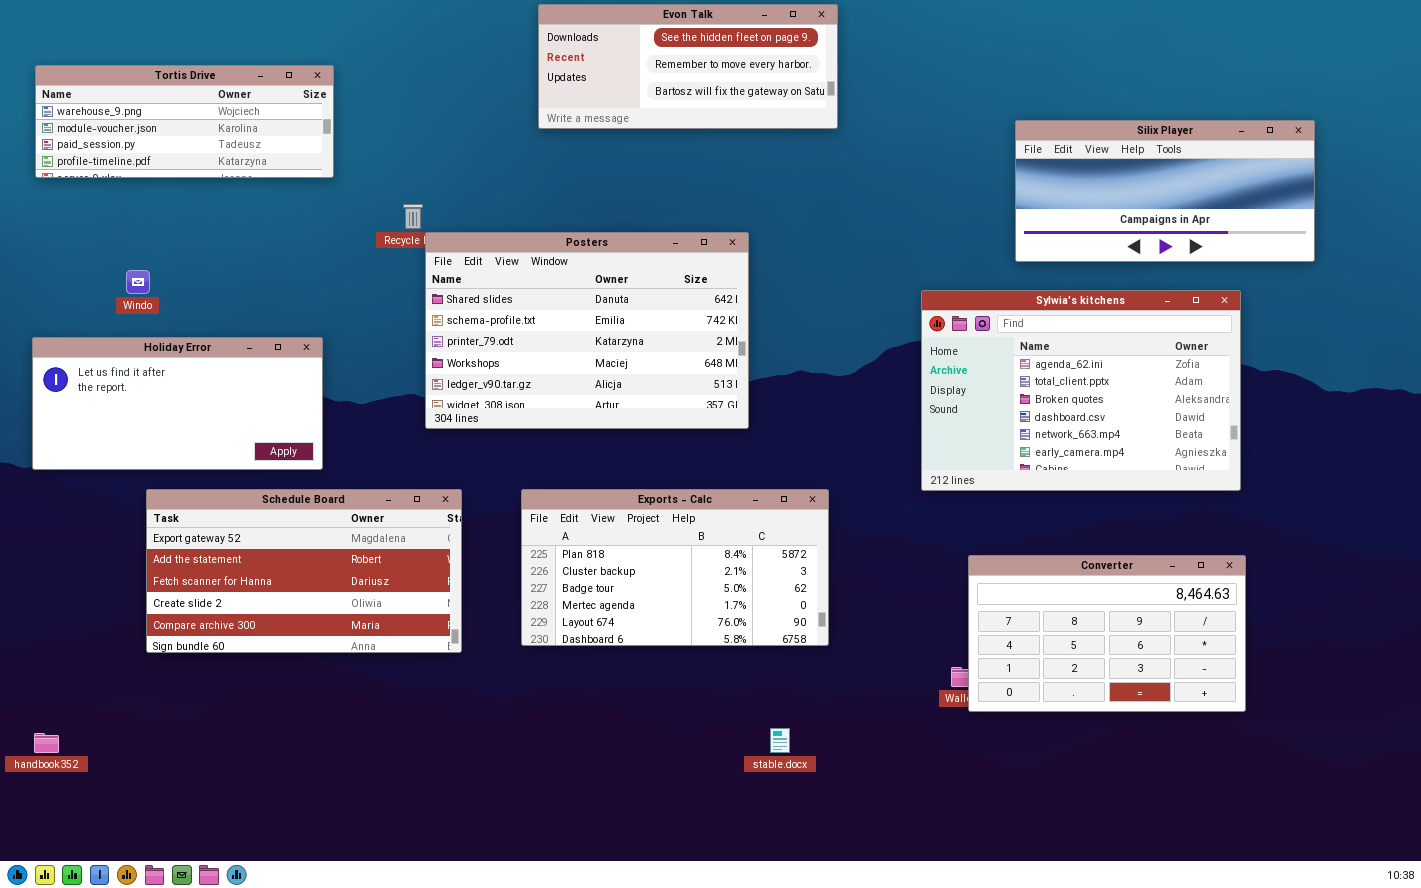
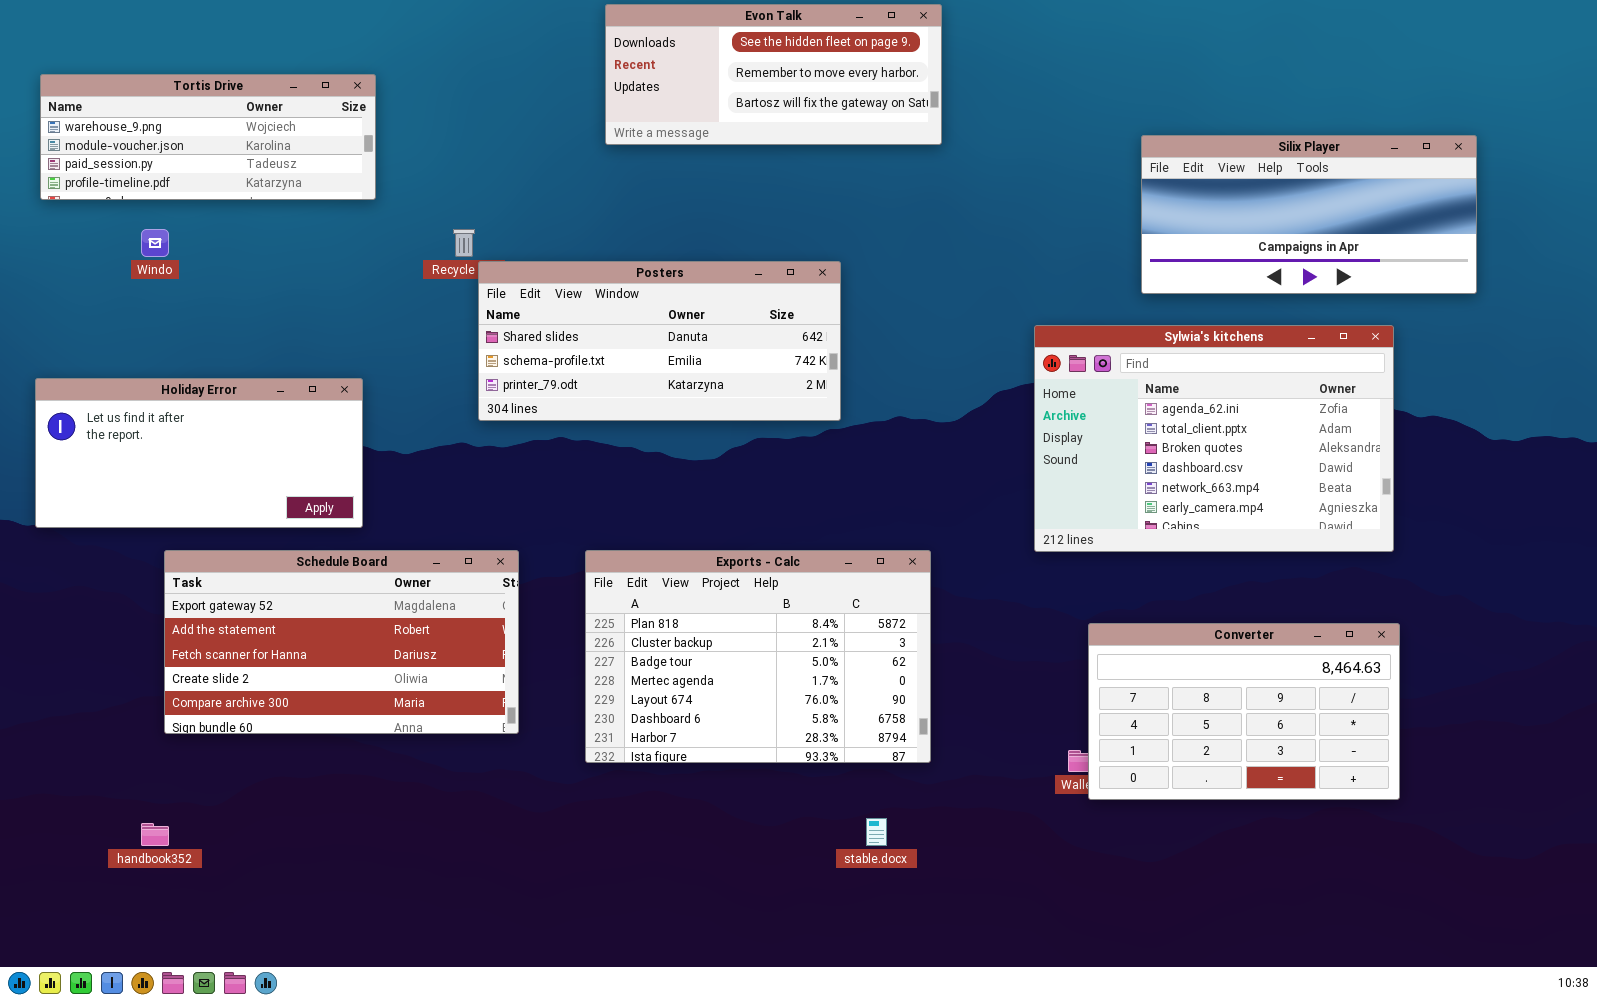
Posters: [425,232,749,429] -> [478,261,841,421], resized
Windo: [126,270,150,294] -> [141,229,169,257], moved
Exports - Calc: [521,489,829,646] -> [585,550,931,763], resized
handbook352: [34,733,59,753] -> [141,823,169,846], moved

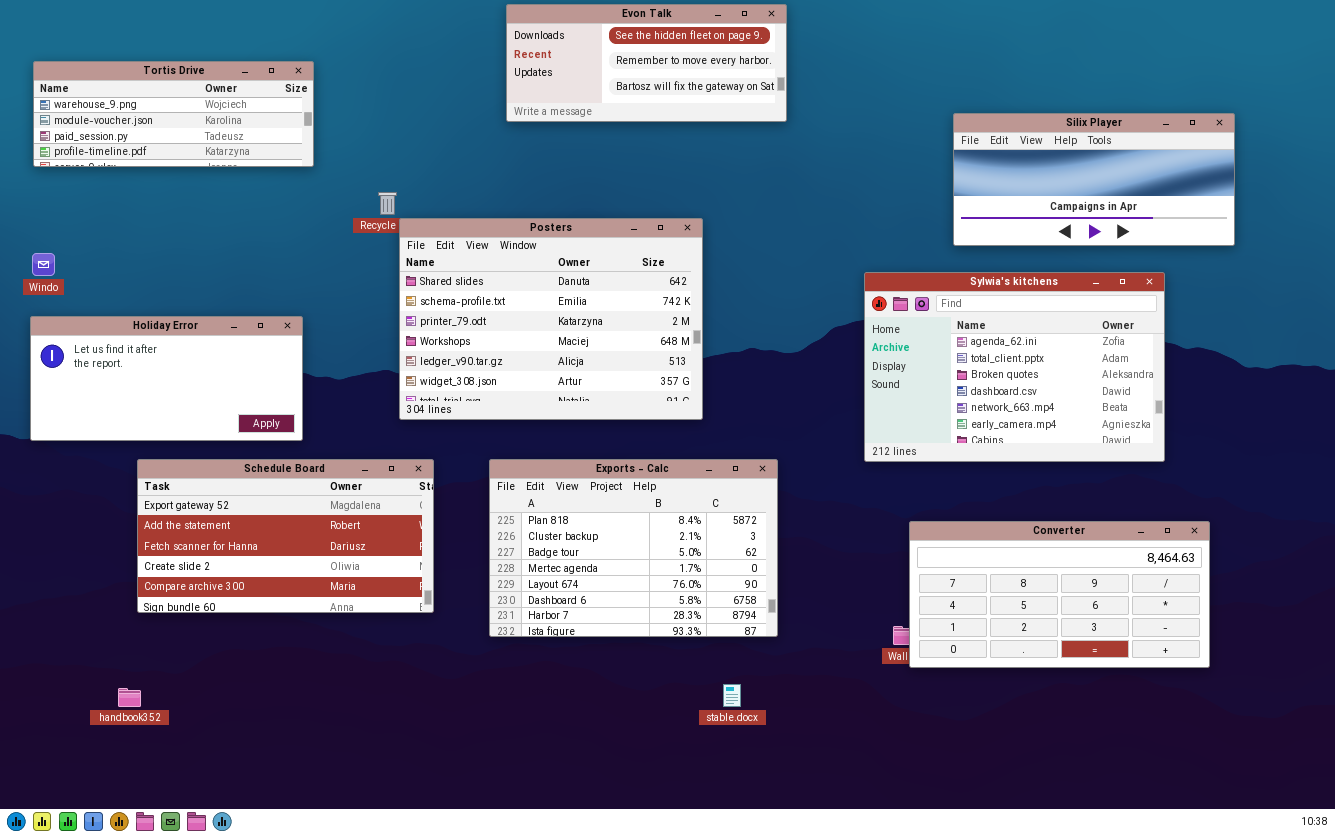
Windo: [141,229,169,257] -> [32,253,55,276], moved
Posters: [478,261,841,421] -> [399,218,703,420], resized
Converter: [1088,623,1400,800] -> [909,521,1210,668], resized

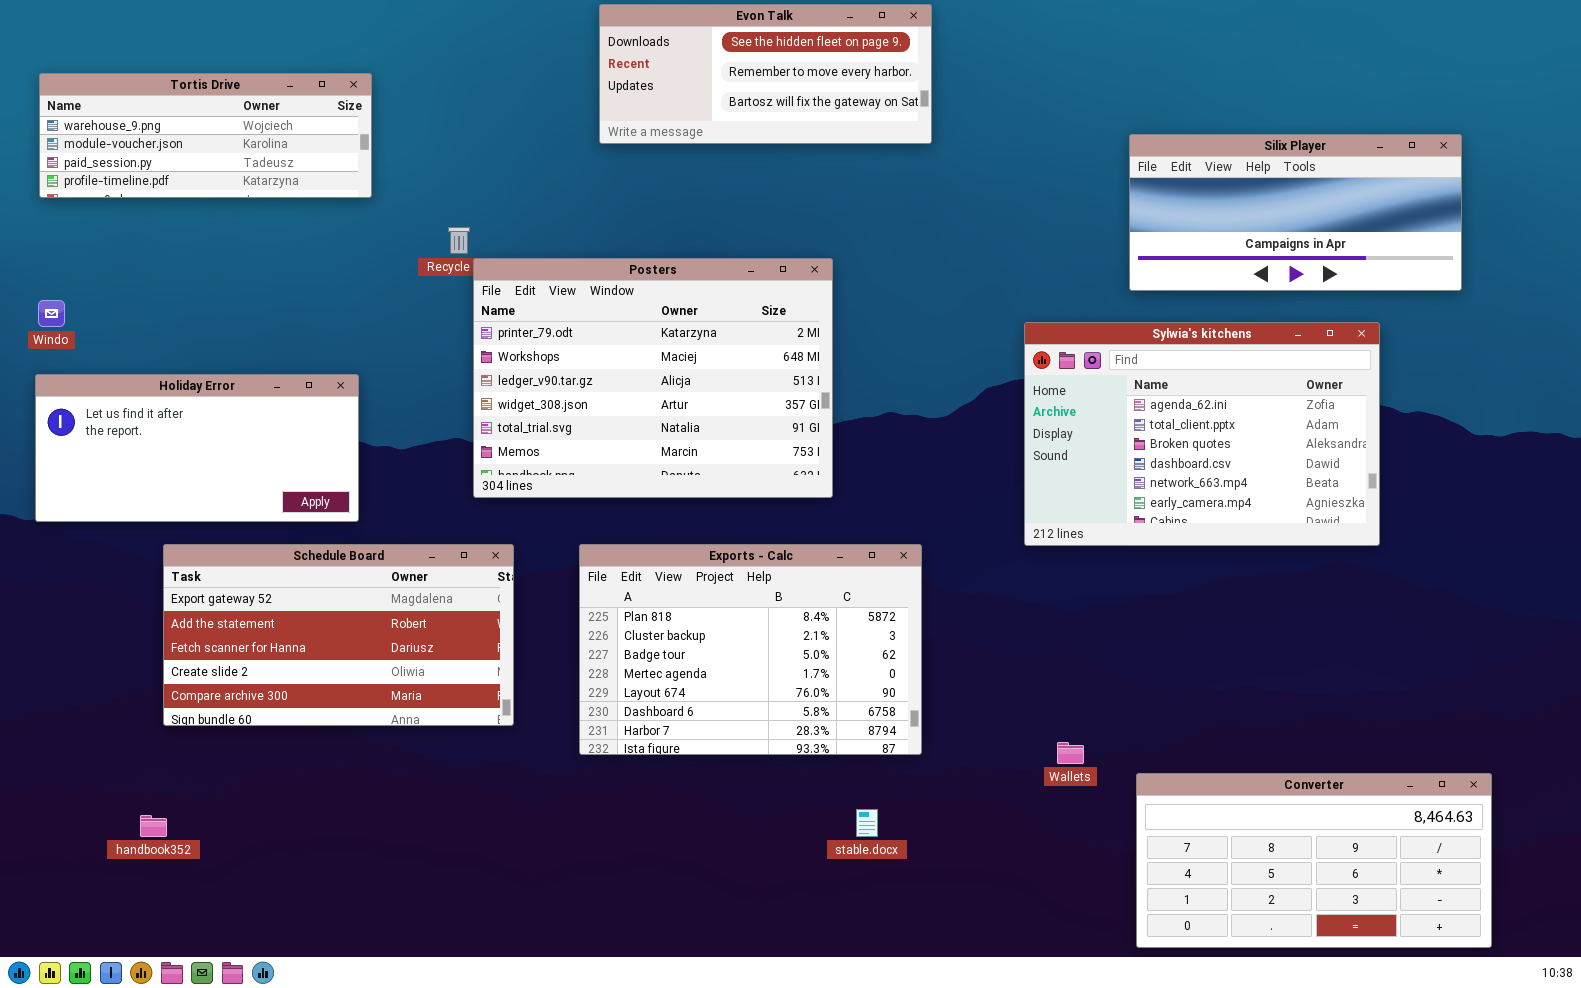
Posters: [399,218,703,420] -> [473,258,833,498], scrolled down 2 rows
Converter: [909,521,1210,668] -> [1136,773,1492,948], moved

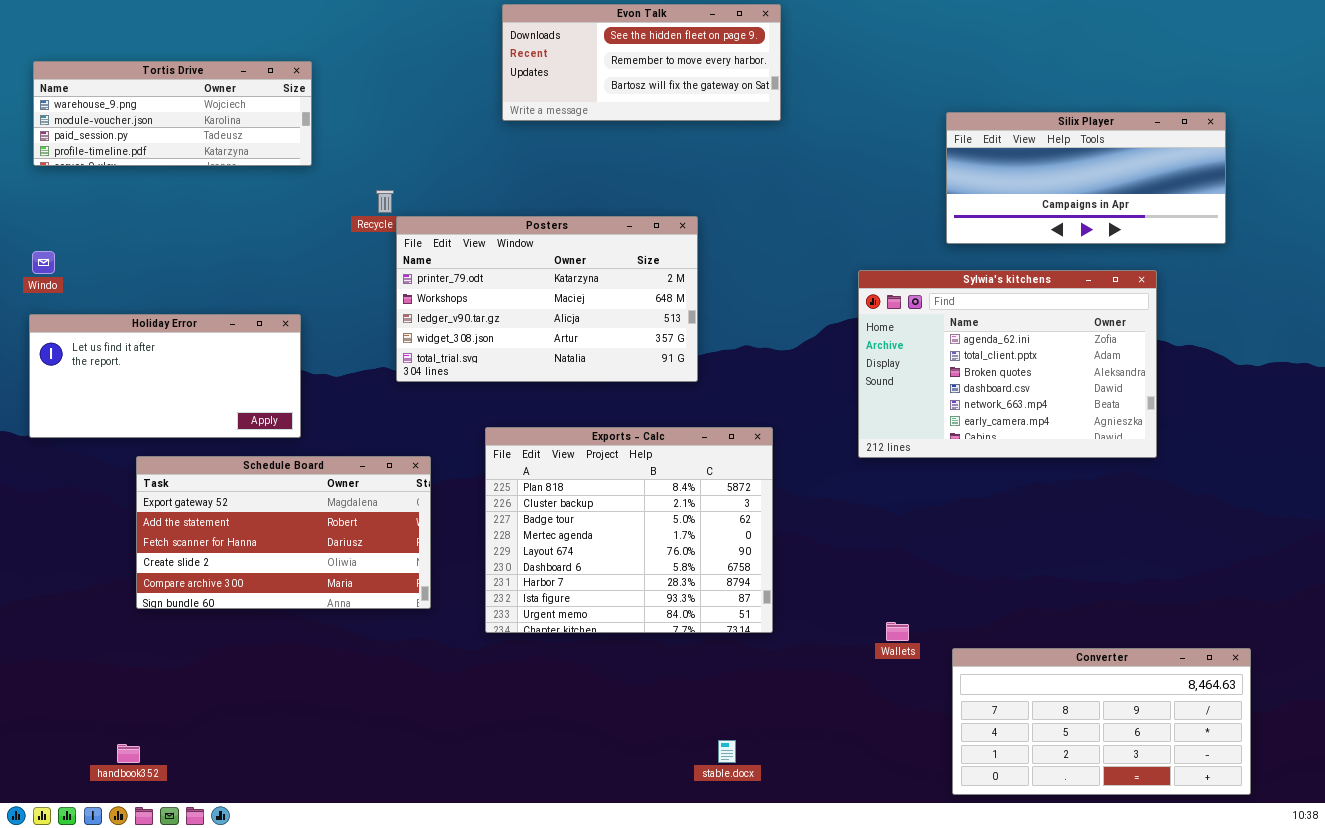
Posters: [473,258,833,498] -> [396,216,698,382], resized
Exports - Calc: [579,544,922,755] -> [485,427,773,633], resized
stable.docx: [856,809,878,837] -> [718,740,736,763], moved
handbook352: [140,815,167,837] -> [117,744,140,763], moved

